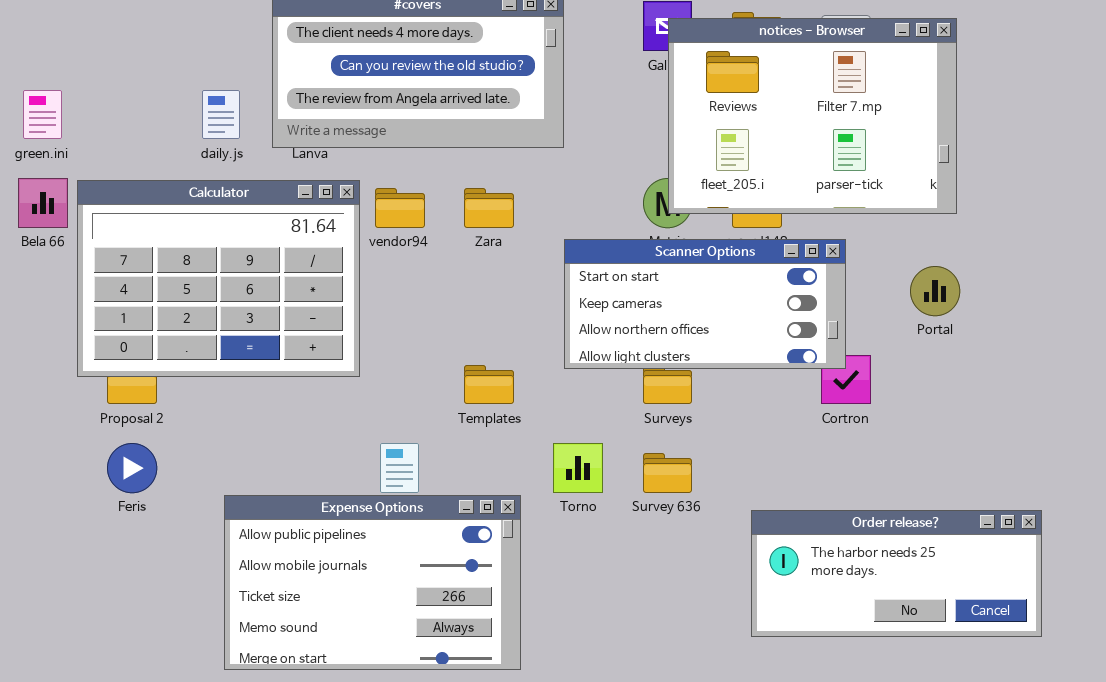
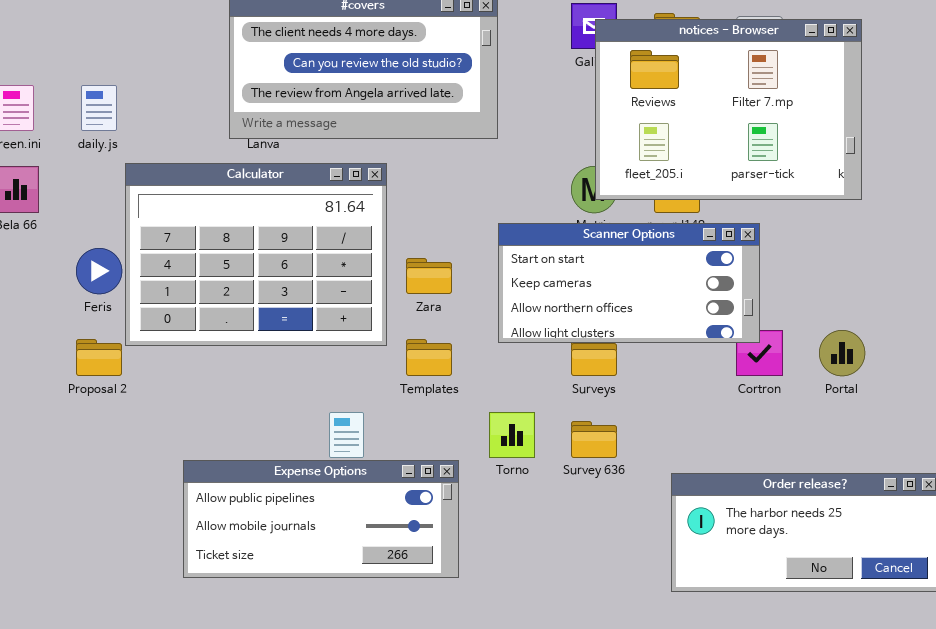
daily.js: [202,90,240,139] -> [81,85,117,131], moved
Calculator: [77,180,360,377] -> [125,163,387,346], moved
Zara: [464,188,514,228] -> [406,258,452,294], moved
Portal: [910,266,960,316] -> [819,330,865,376], moved
Feris: [107,443,157,493] -> [76,248,122,294], moved
Expense Options: [224,495,521,670] -> [183,460,459,578], resized

